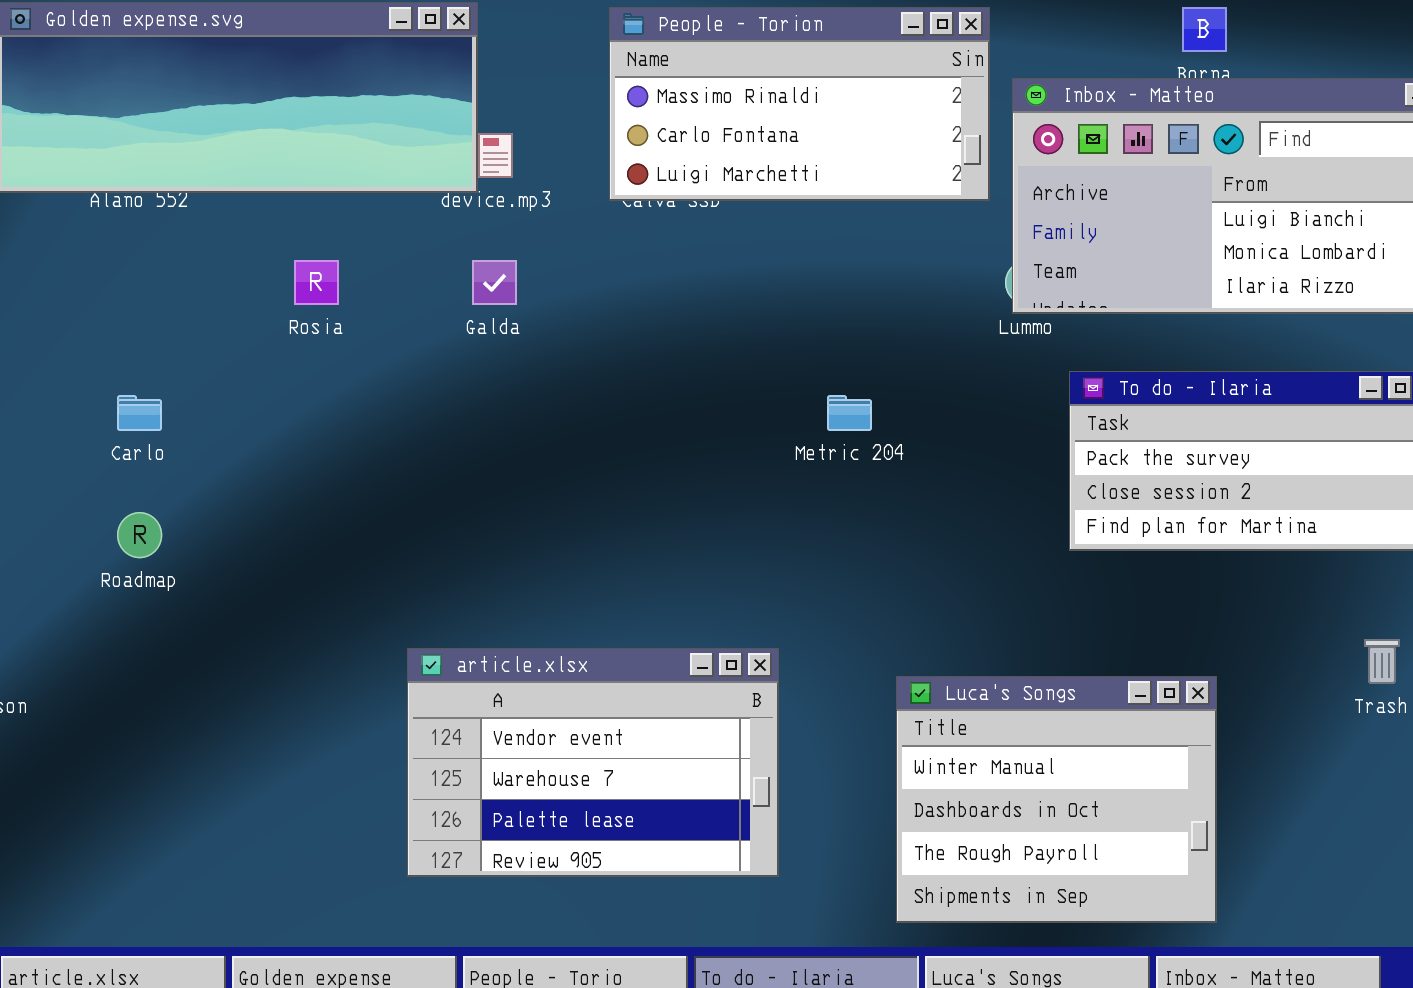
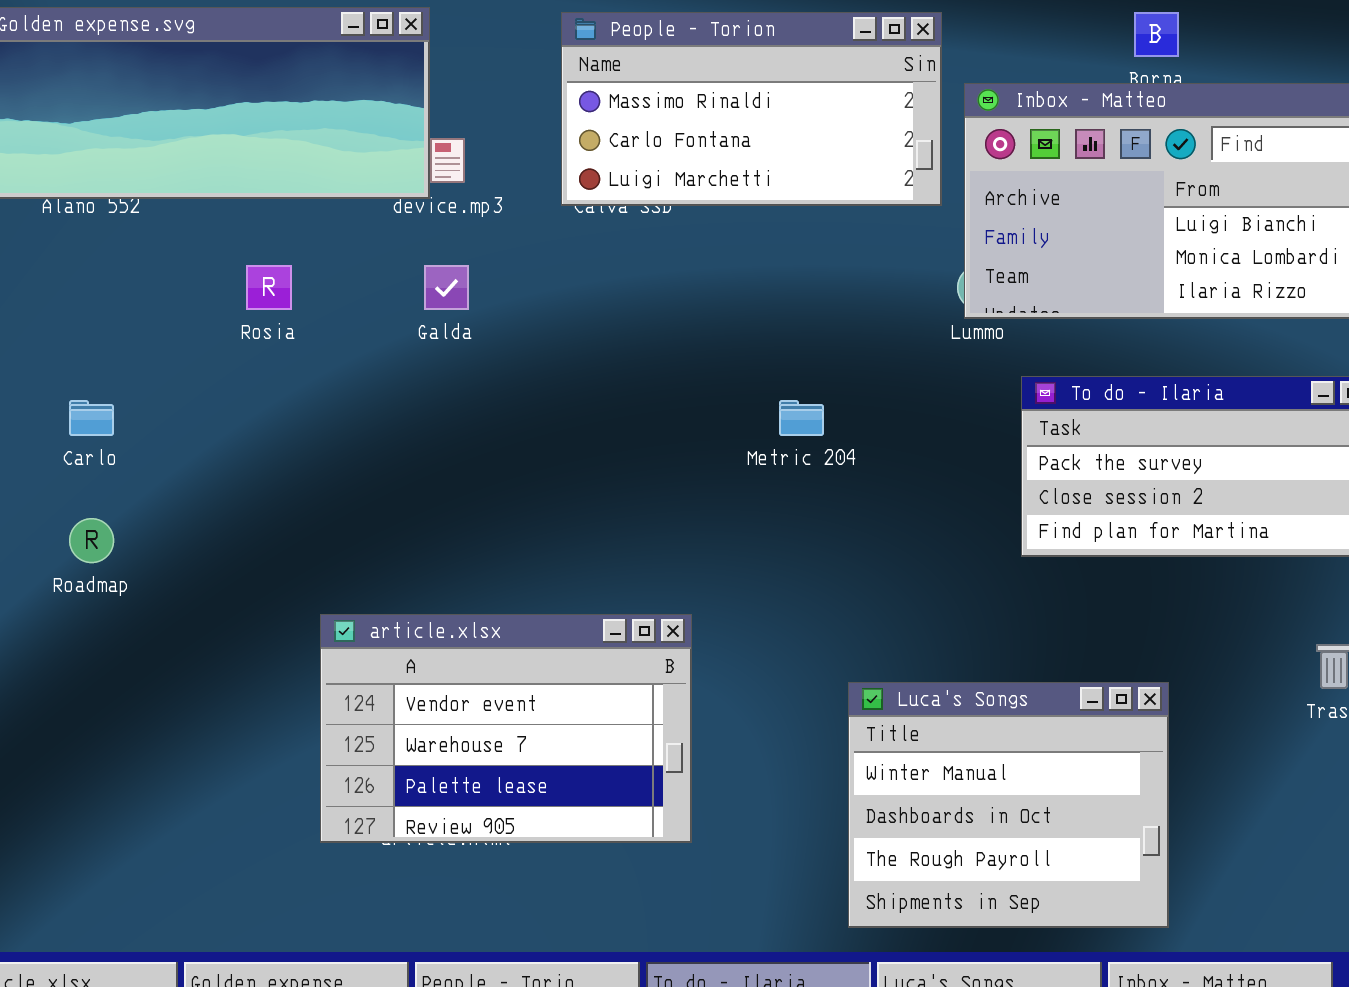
article.xlsx: [407,648,779,877] -> [320,614,692,843], moved

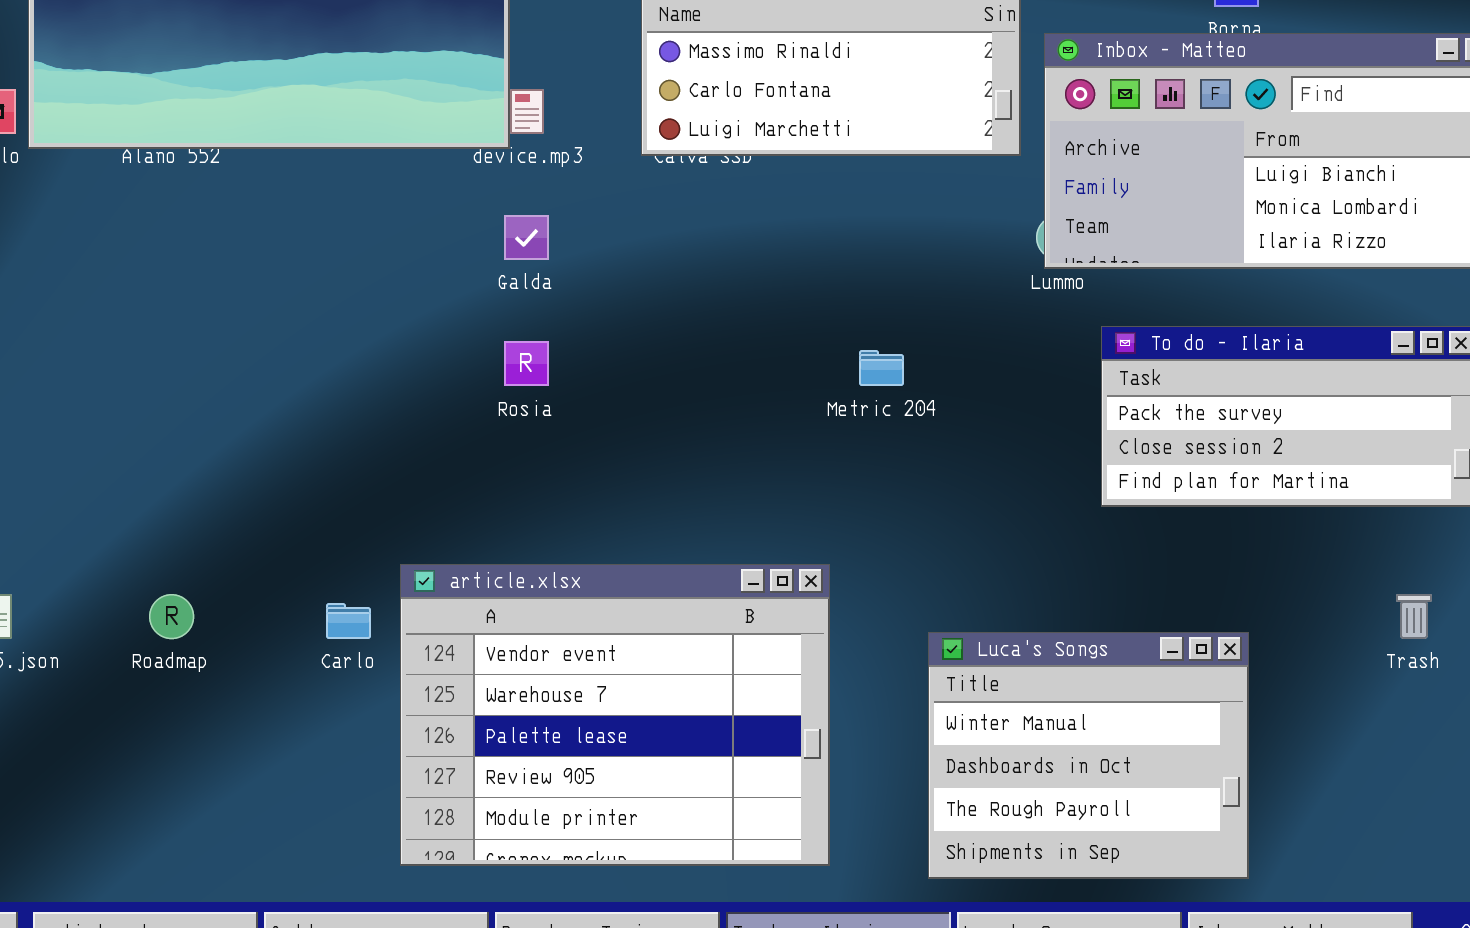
Rosia: [246,265,292,310] -> [504,341,549,386], moved
Carlo: [69,400,114,436] -> [326,603,371,639], moved
Roadmap: [69,518,114,563] -> [149,594,194,639], moved
article.xlsx: [320,614,692,843] -> [400,564,830,866], resized

